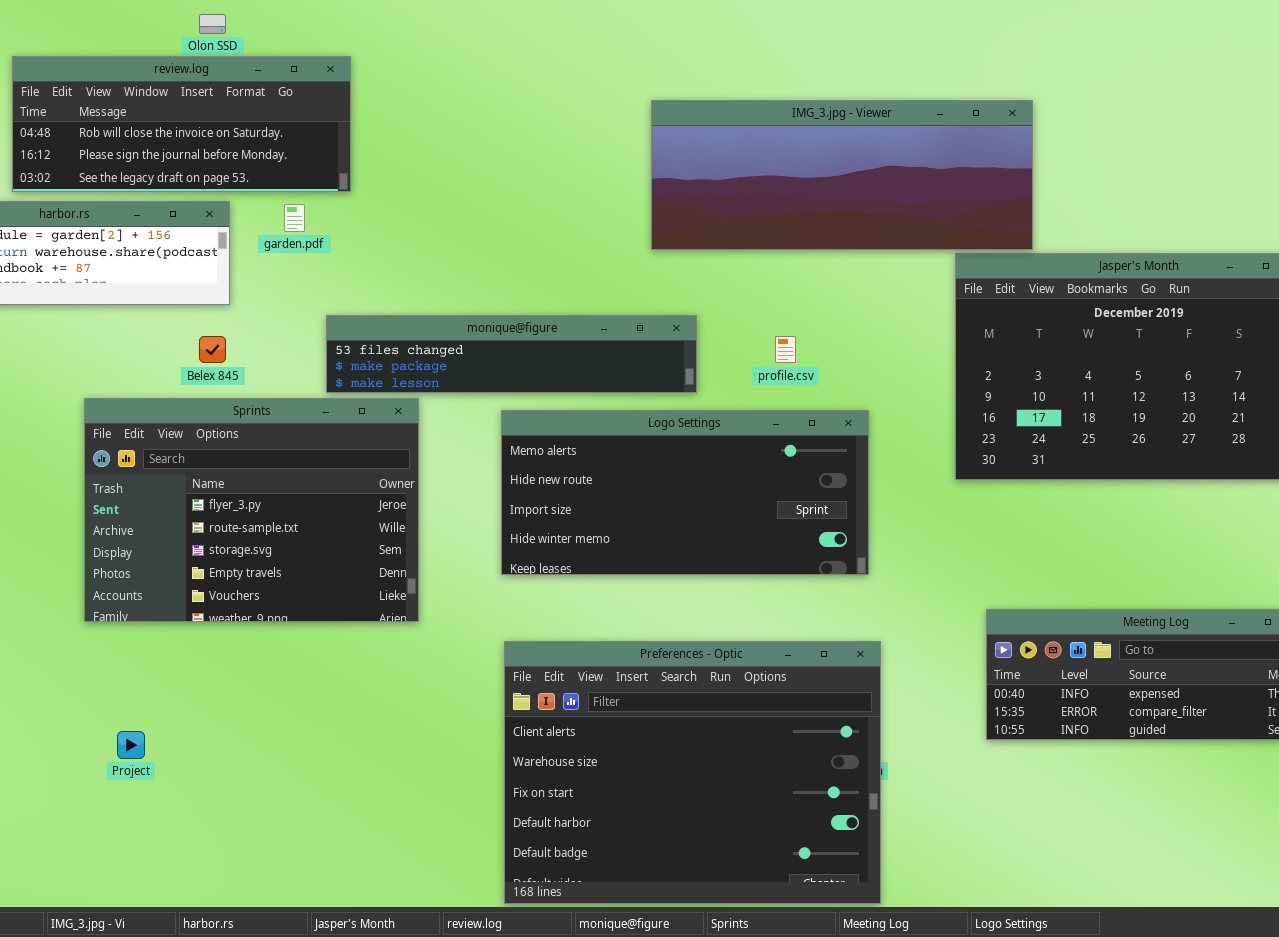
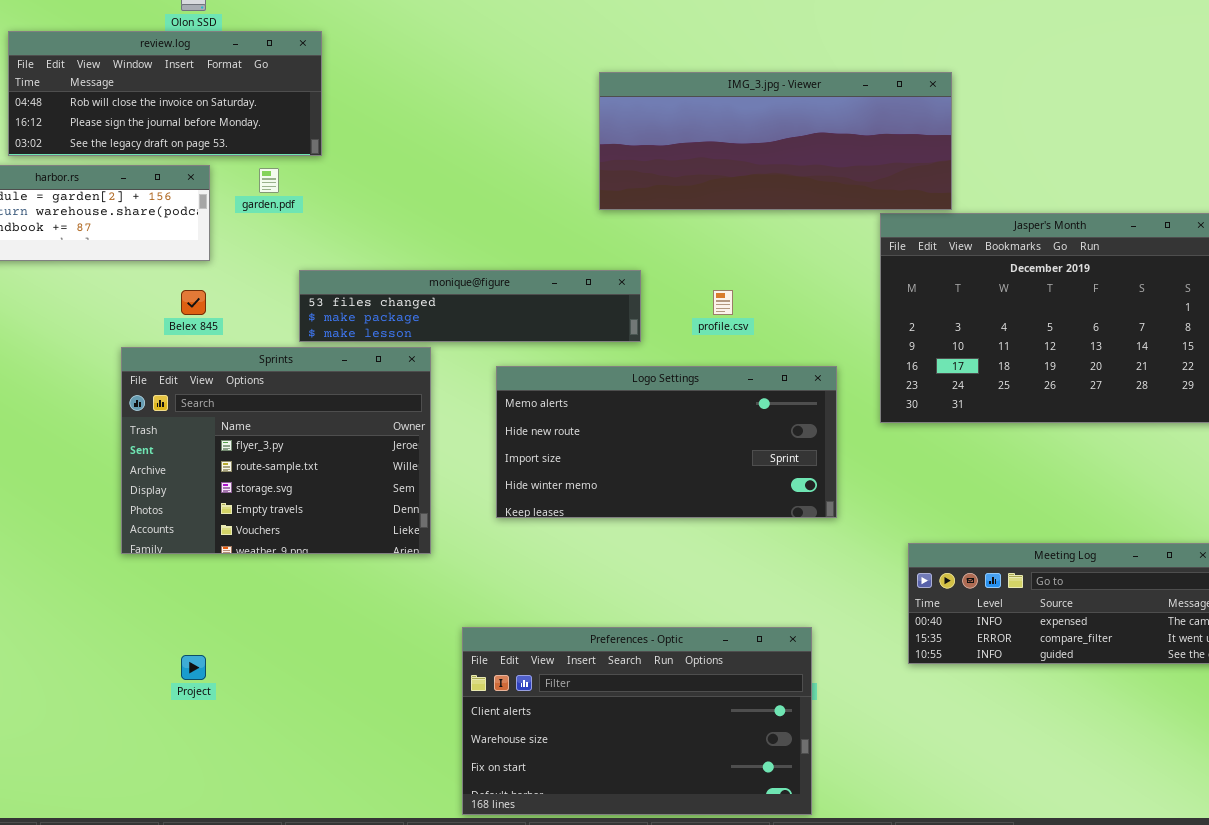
Sprints: [84,398,419,622] -> [121,347,431,554], moved
Logo Settings: [501,410,869,575] -> [496,366,837,518], moved
Preferences - Optic: [504,641,881,904] -> [462,627,812,815], resized
Project: [117,731,145,759] -> [181,655,206,680], moved

